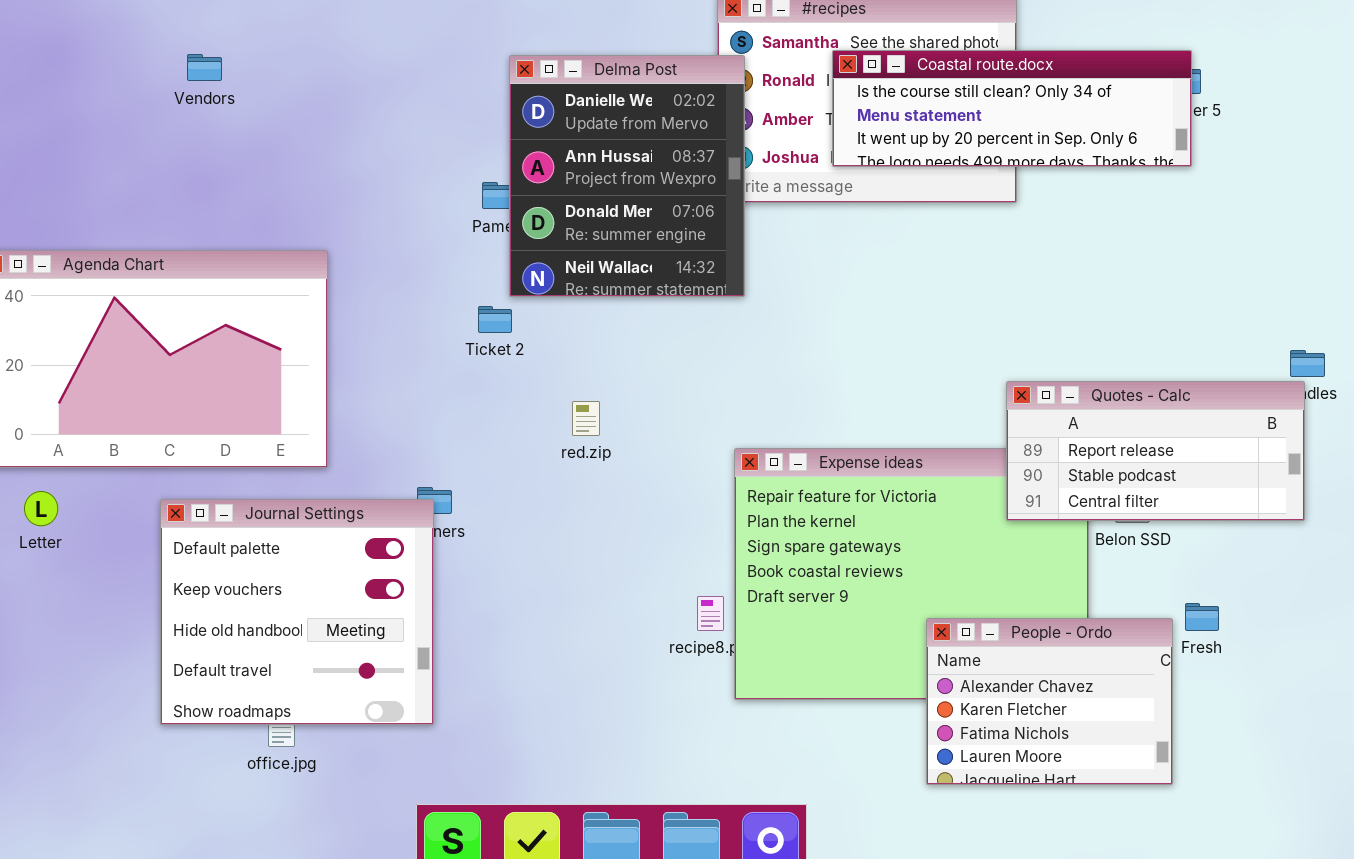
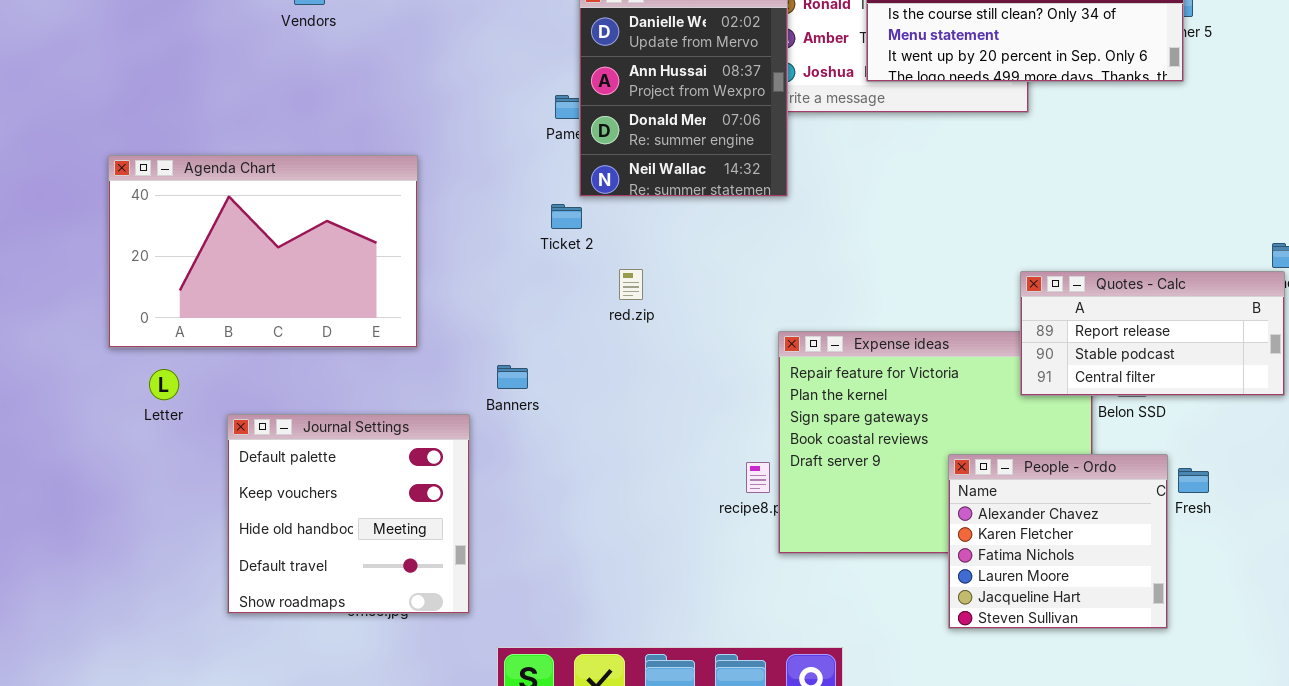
red.zip: [572,401,600,436] -> [619,269,643,300], moved
Journal Settings: [160,499,434,725] -> [227,414,470,614], moved
People - Ordo: [926,618,1173,785] -> [948,454,1168,629], resized

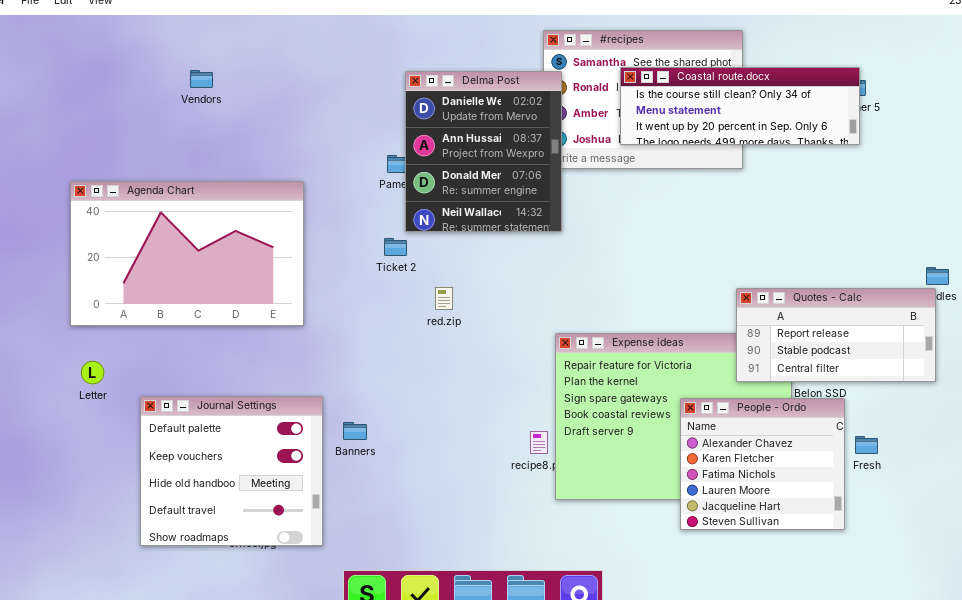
Agenda Chart: [108,155,418,348] -> [70,181,304,326], moved
Banners: [497,365,528,389] -> [343,422,367,440], moved
People - Ordo: [948,454,1168,629] -> [680,398,845,530], moved

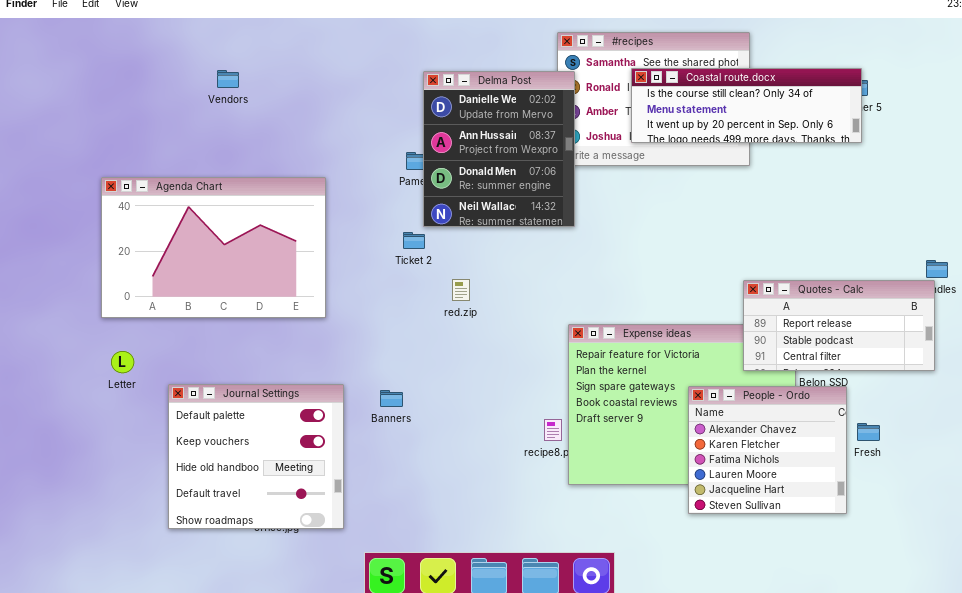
Banners: [343,422,367,440] -> [380,390,403,407], moved

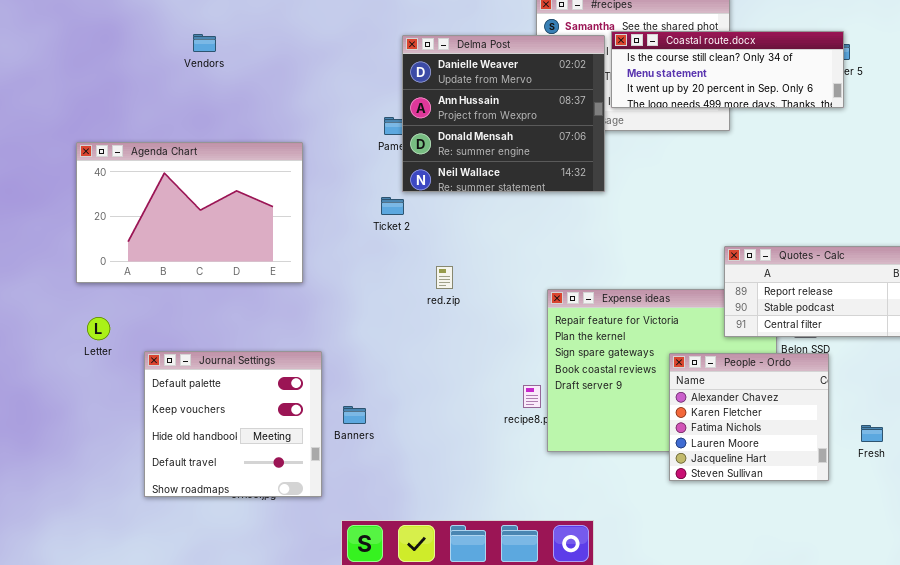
Delma Post: [423,71,575,227] -> [402,35,605,192], resized
red.zip: [452,279,470,301] -> [436,266,453,289], moved
Banners: [380,390,403,407] -> [343,406,366,424], moved
Fresh: [857,423,880,441] -> [861,425,883,442], moved

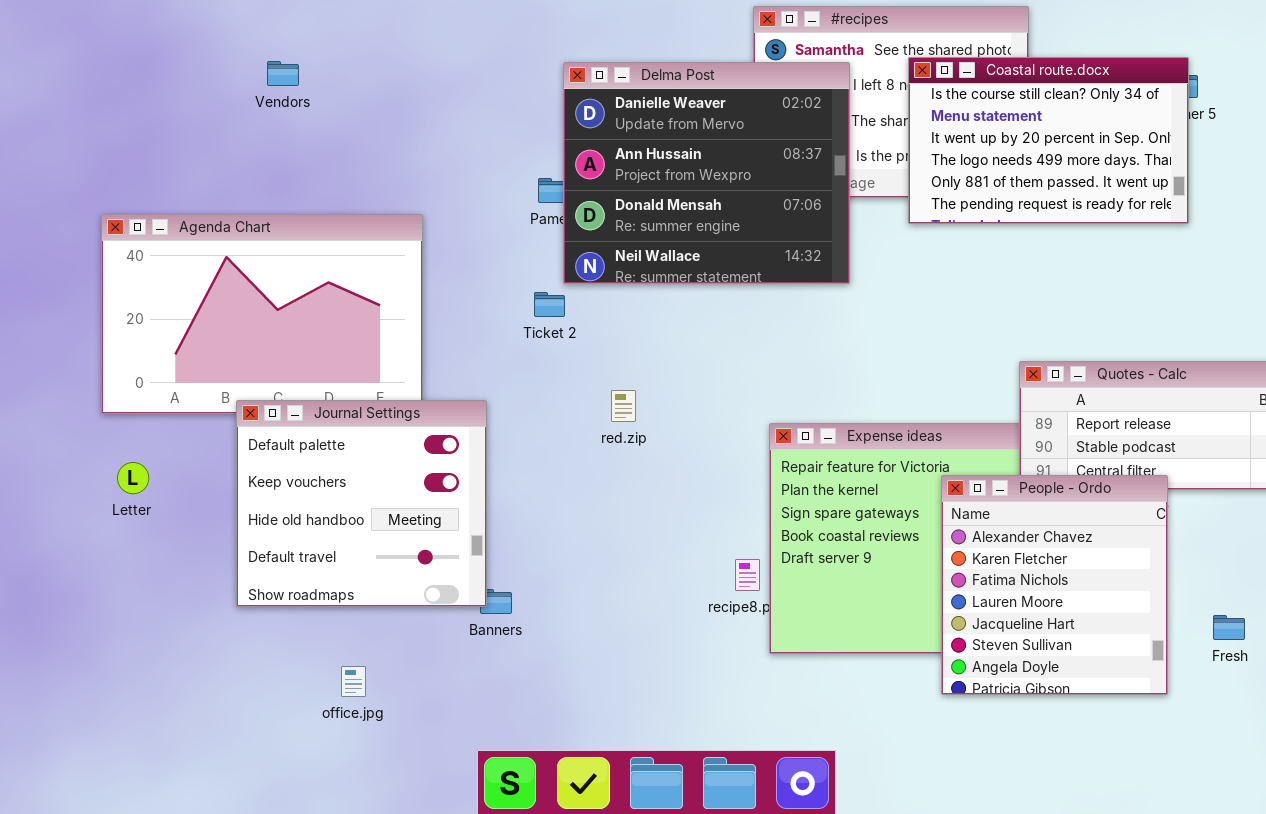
Coastal route.docx: [611,31,844,108] -> [908,57,1189,224], resized
Journal Settings: [144,351,322,497] -> [236,400,487,607], moved
People - Ordo: [669,353,829,481] -> [941,475,1168,695], resized

